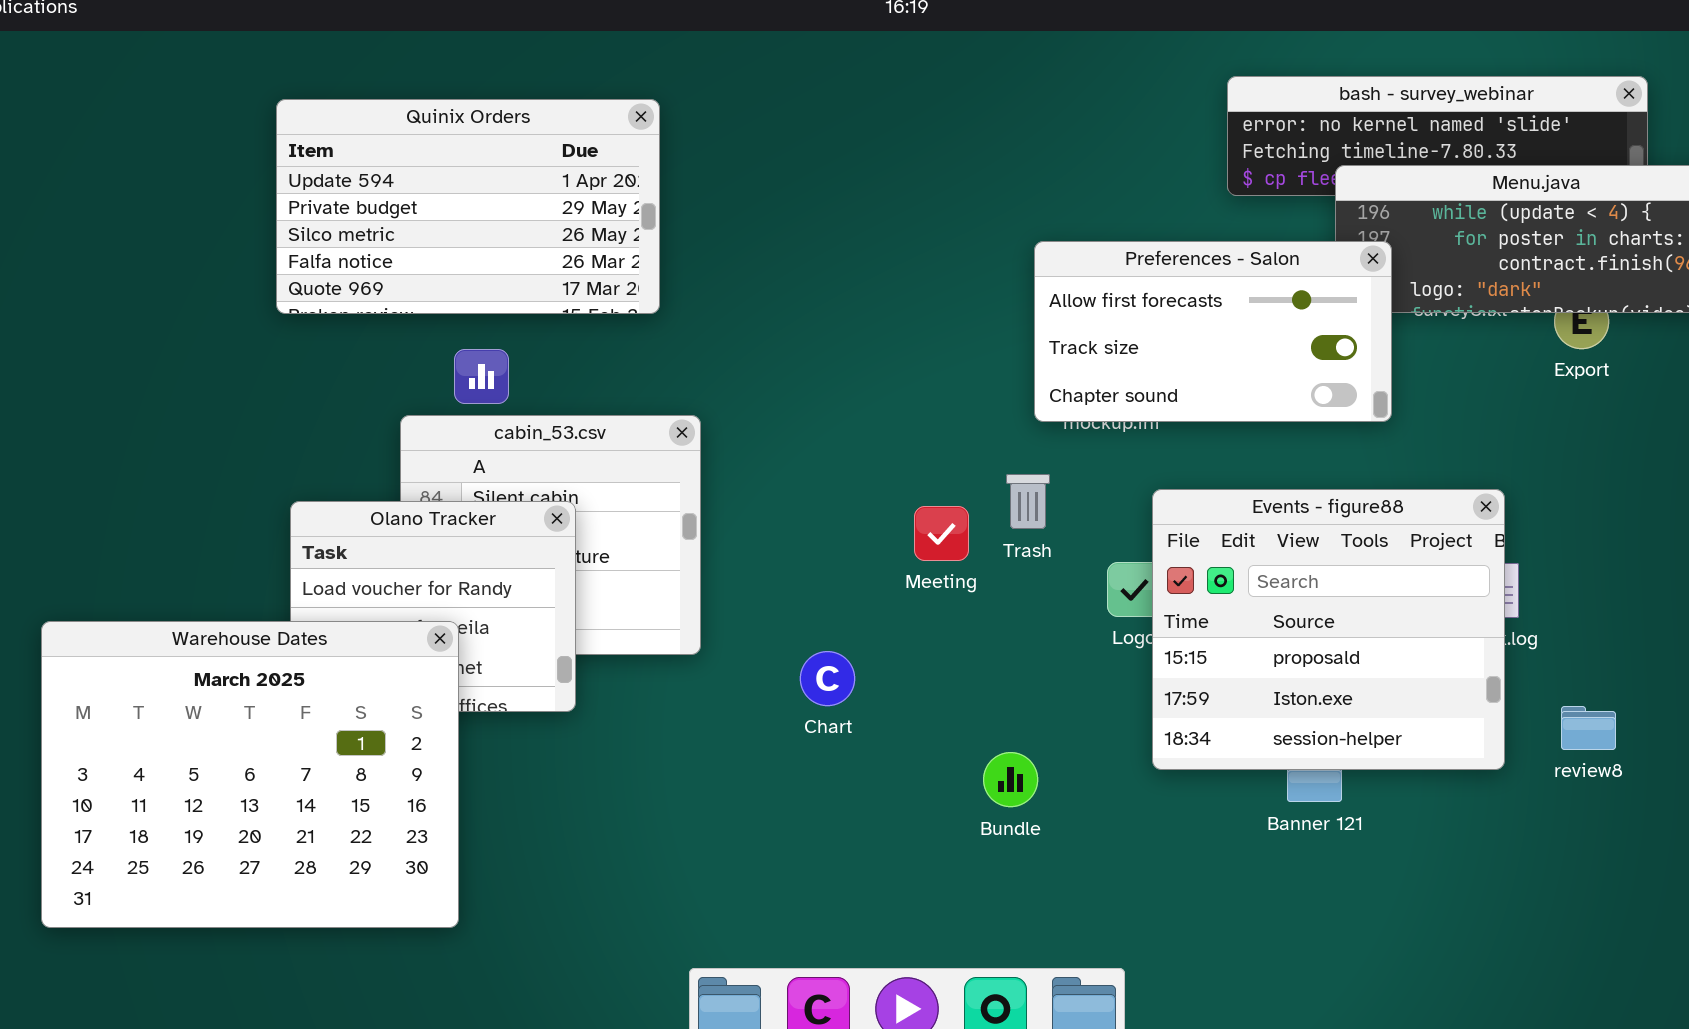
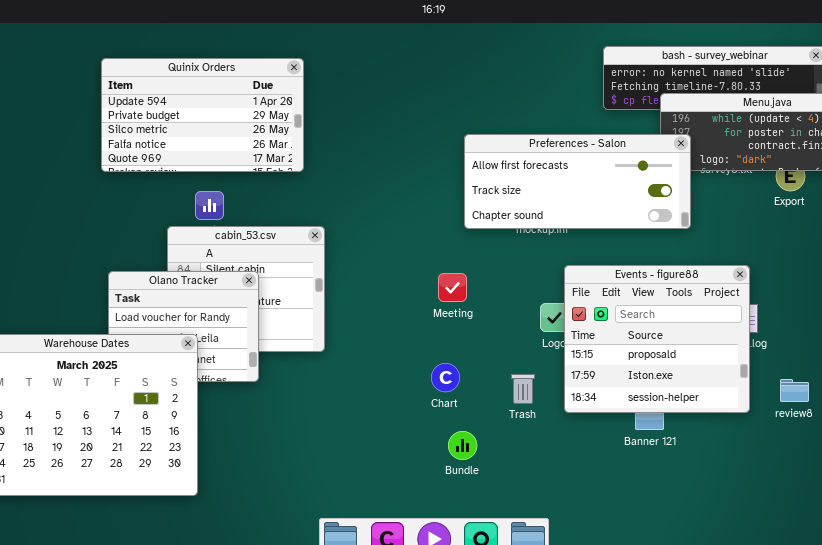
Preferences - Salon: [1034,241,1392,422] -> [464,134,691,229], resized
Trash: [1006,474,1050,529] -> [511,374,535,404], moved
Chart: [800,651,855,706] -> [431,363,460,392], moved
Bundle: [983,752,1038,807] -> [448,431,477,460], moved

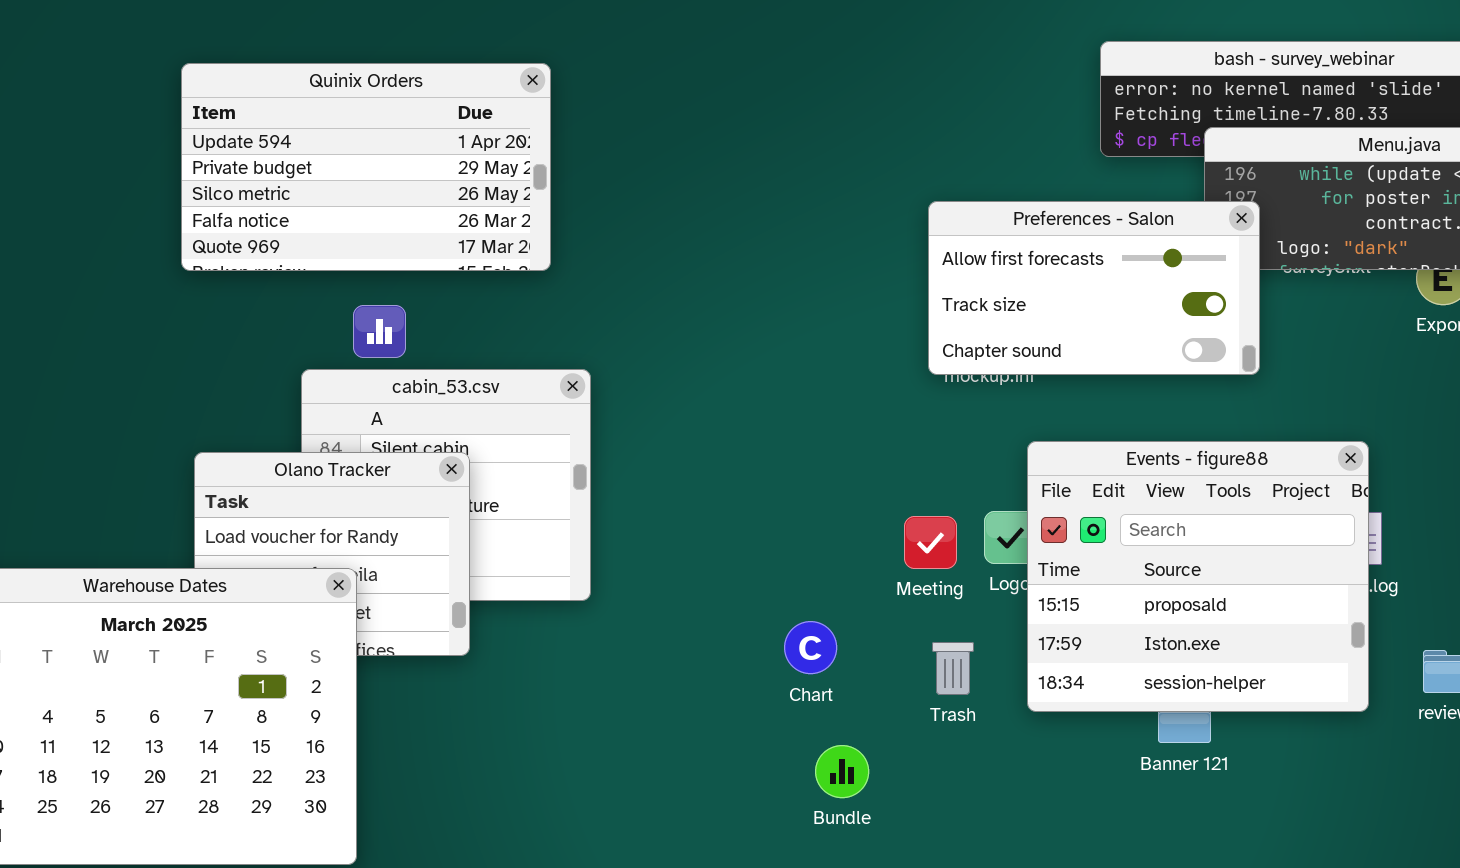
Preferences - Salon: [464,134,691,229] -> [928,201,1260,375], resized
Meeting: [438,273,467,302] -> [904,516,957,569], moved

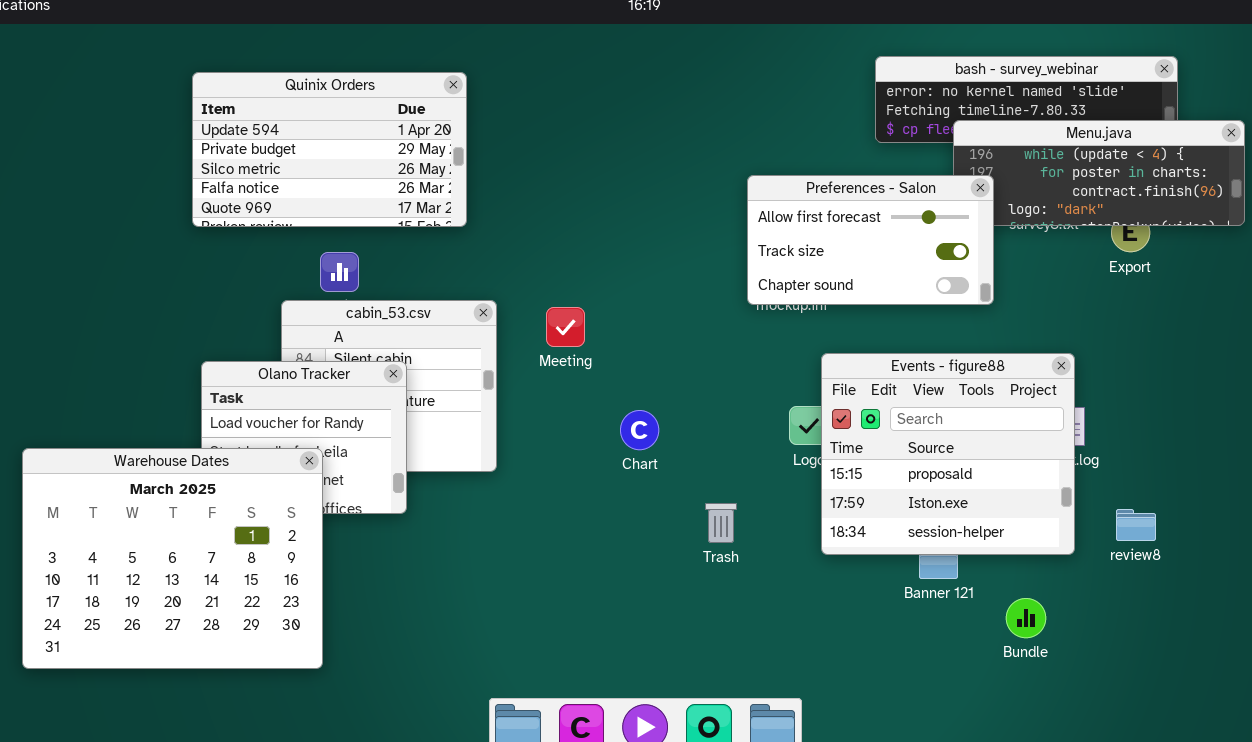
Meeting: [904,516,957,569] -> [546,307,585,347], moved
Chart: [784,621,837,674] -> [620,410,659,450], moved
Trash: [932,642,974,695] -> [705,503,737,543], moved
Bundle: [815,745,869,798] -> [1006,598,1046,638], moved

